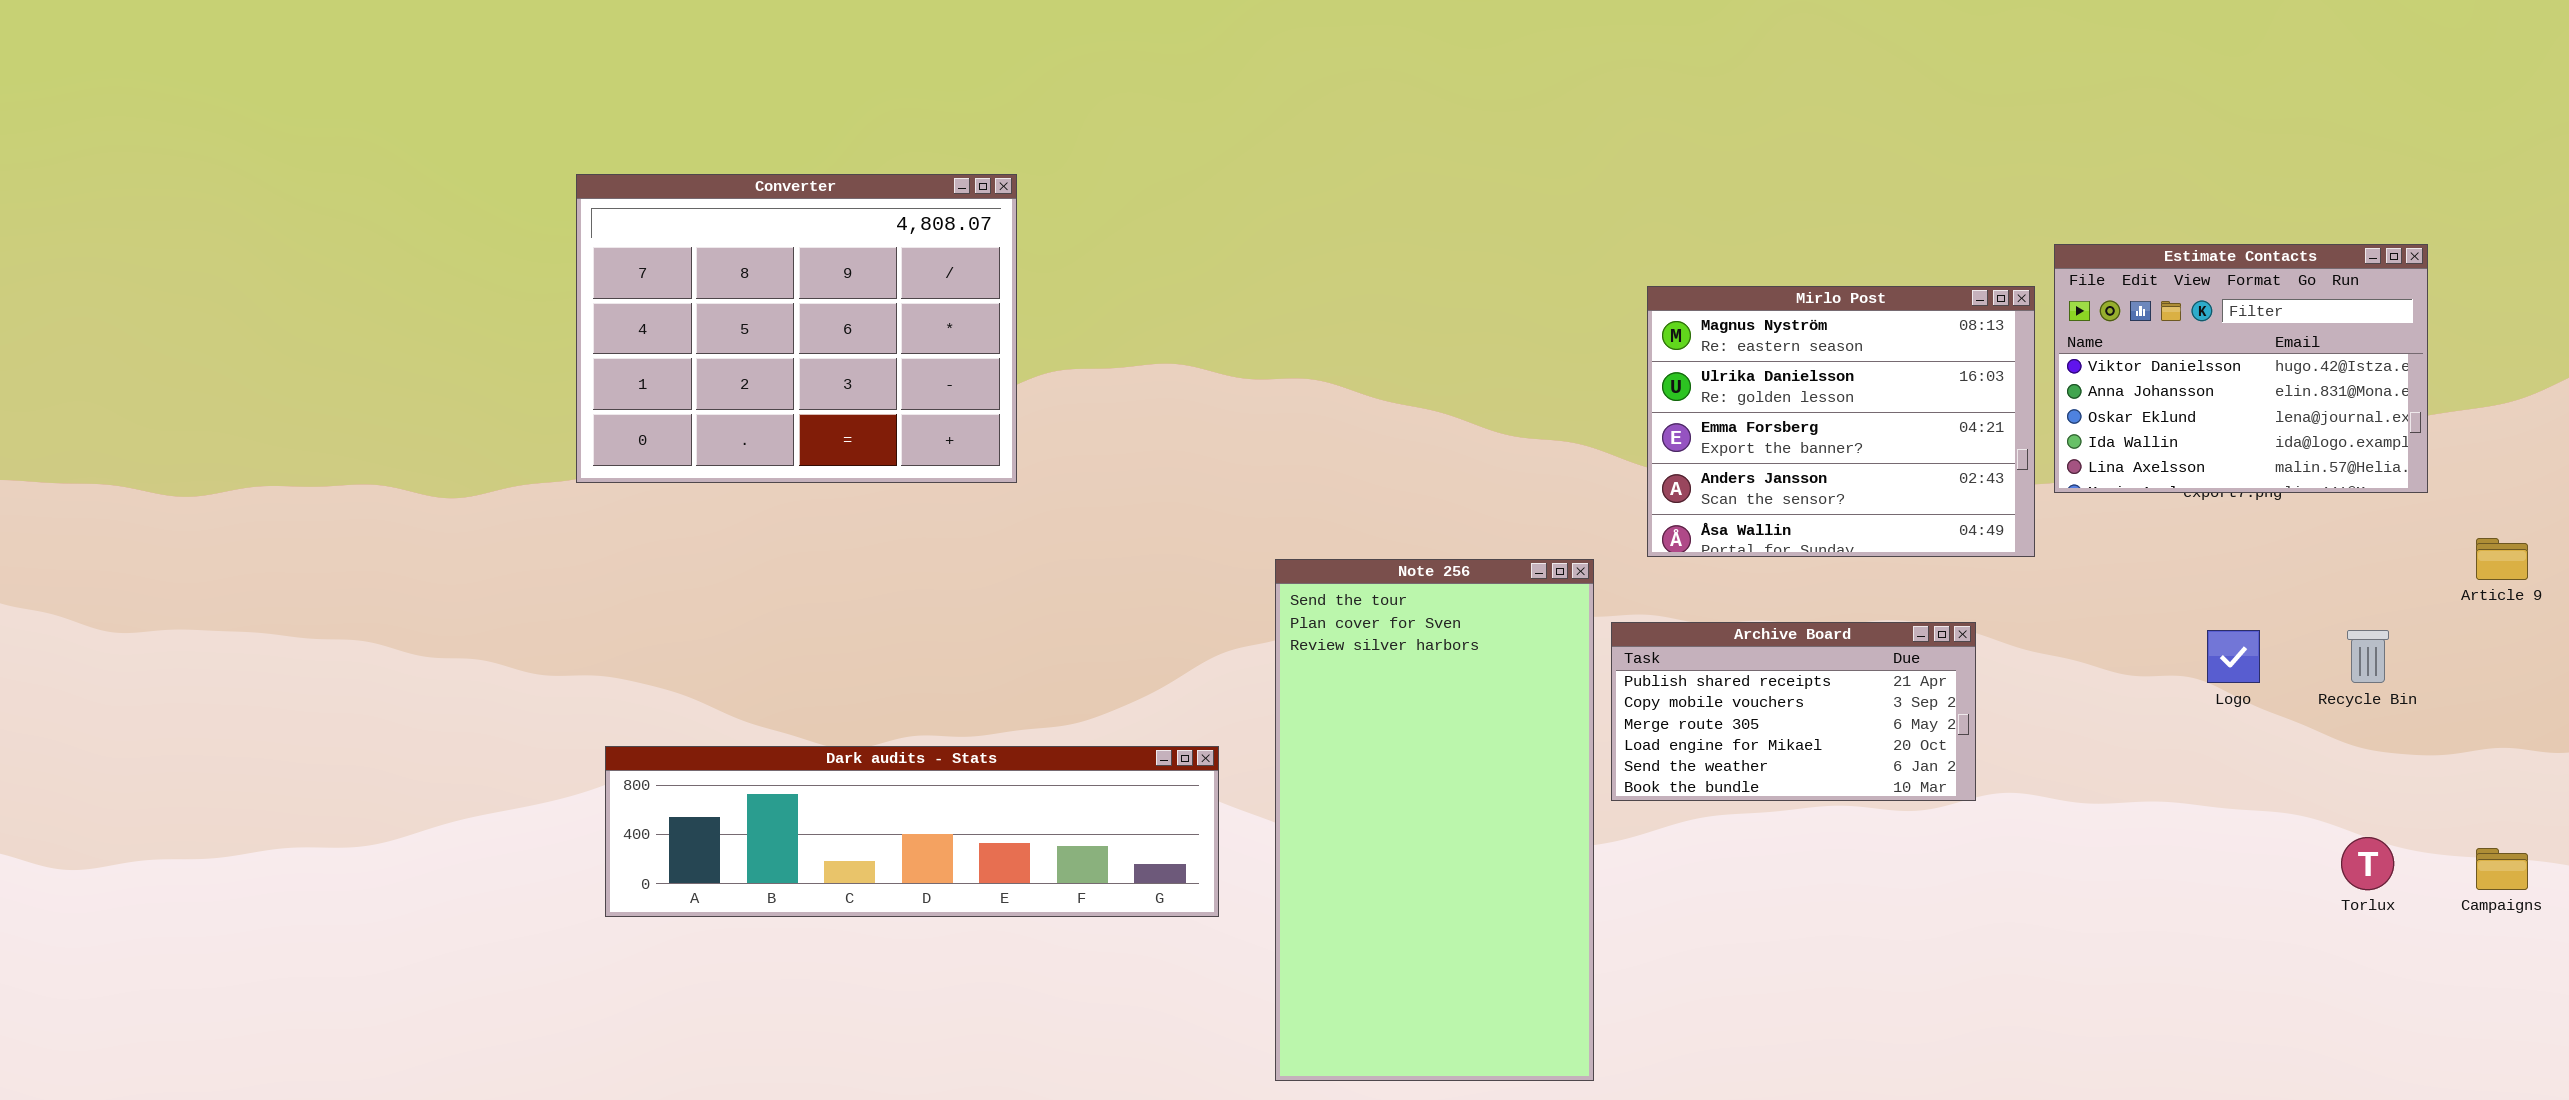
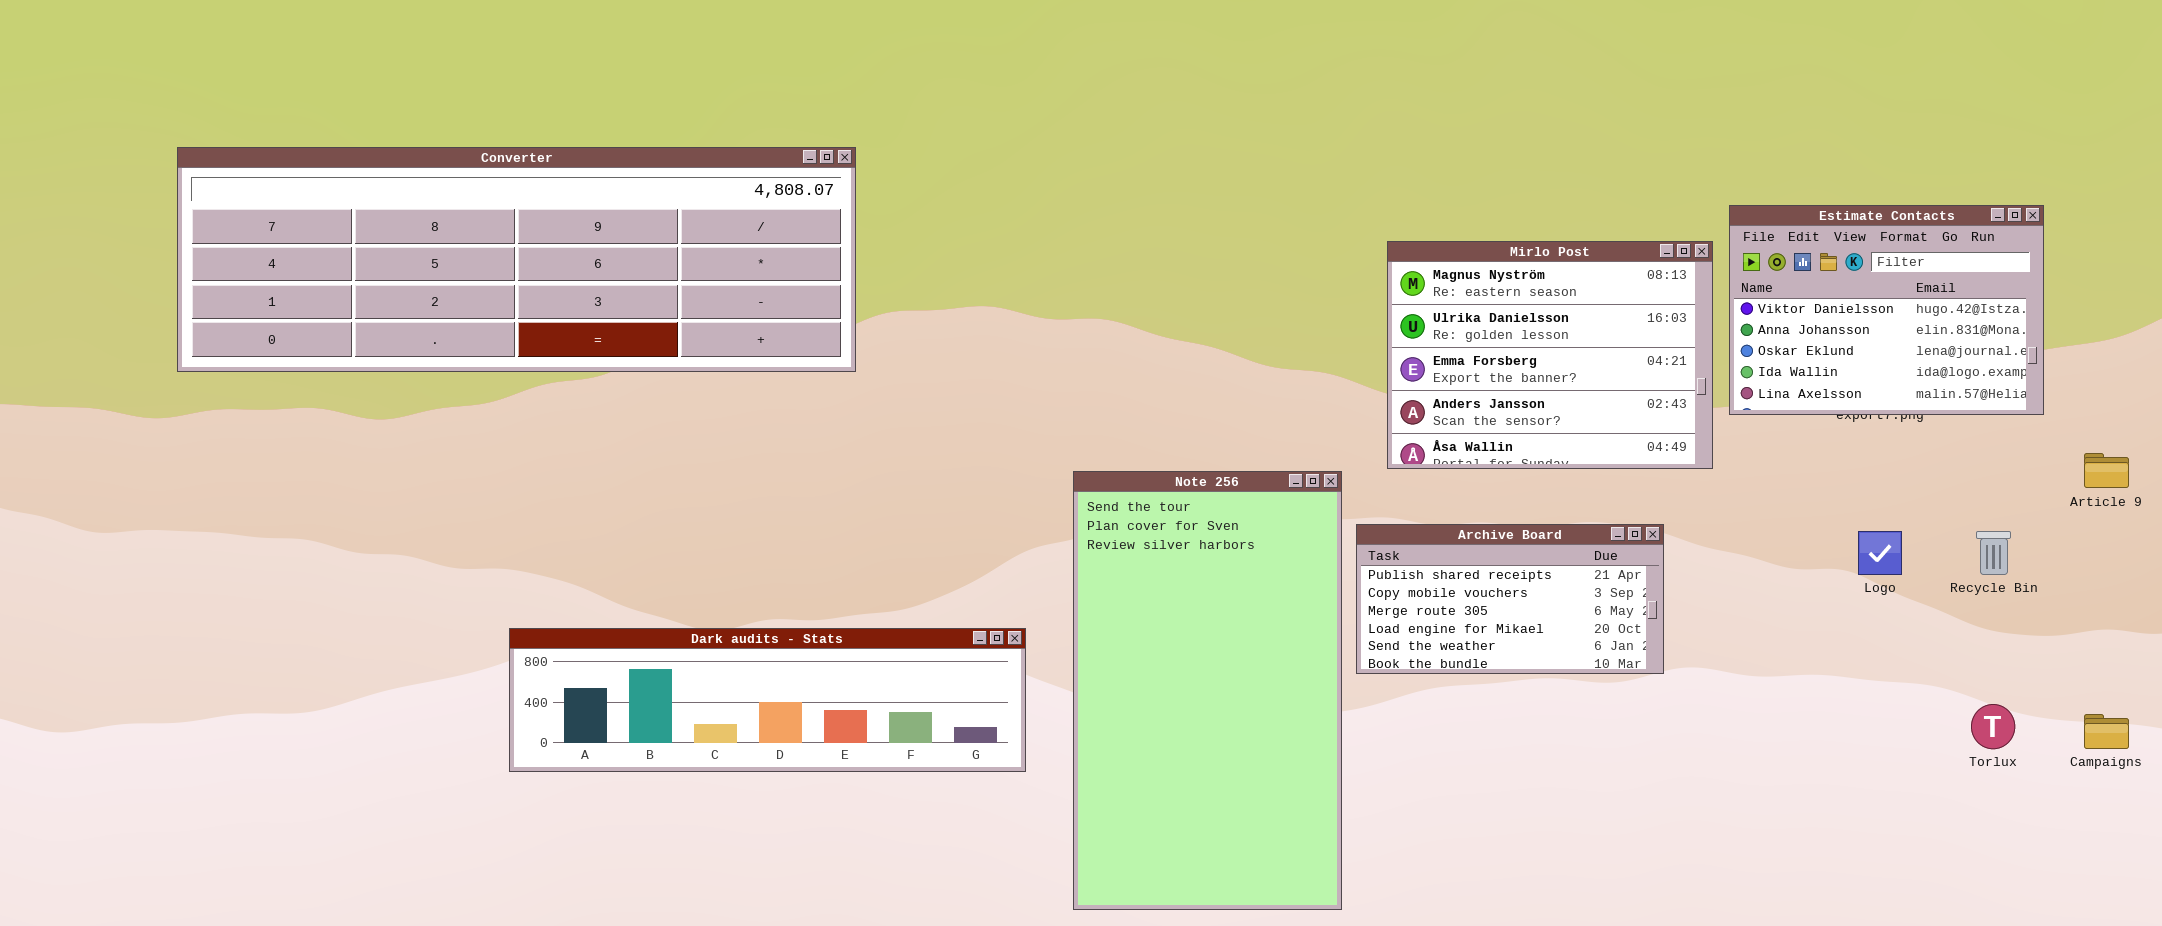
Converter: [576,174,1017,483] -> [177,147,856,372], resized

